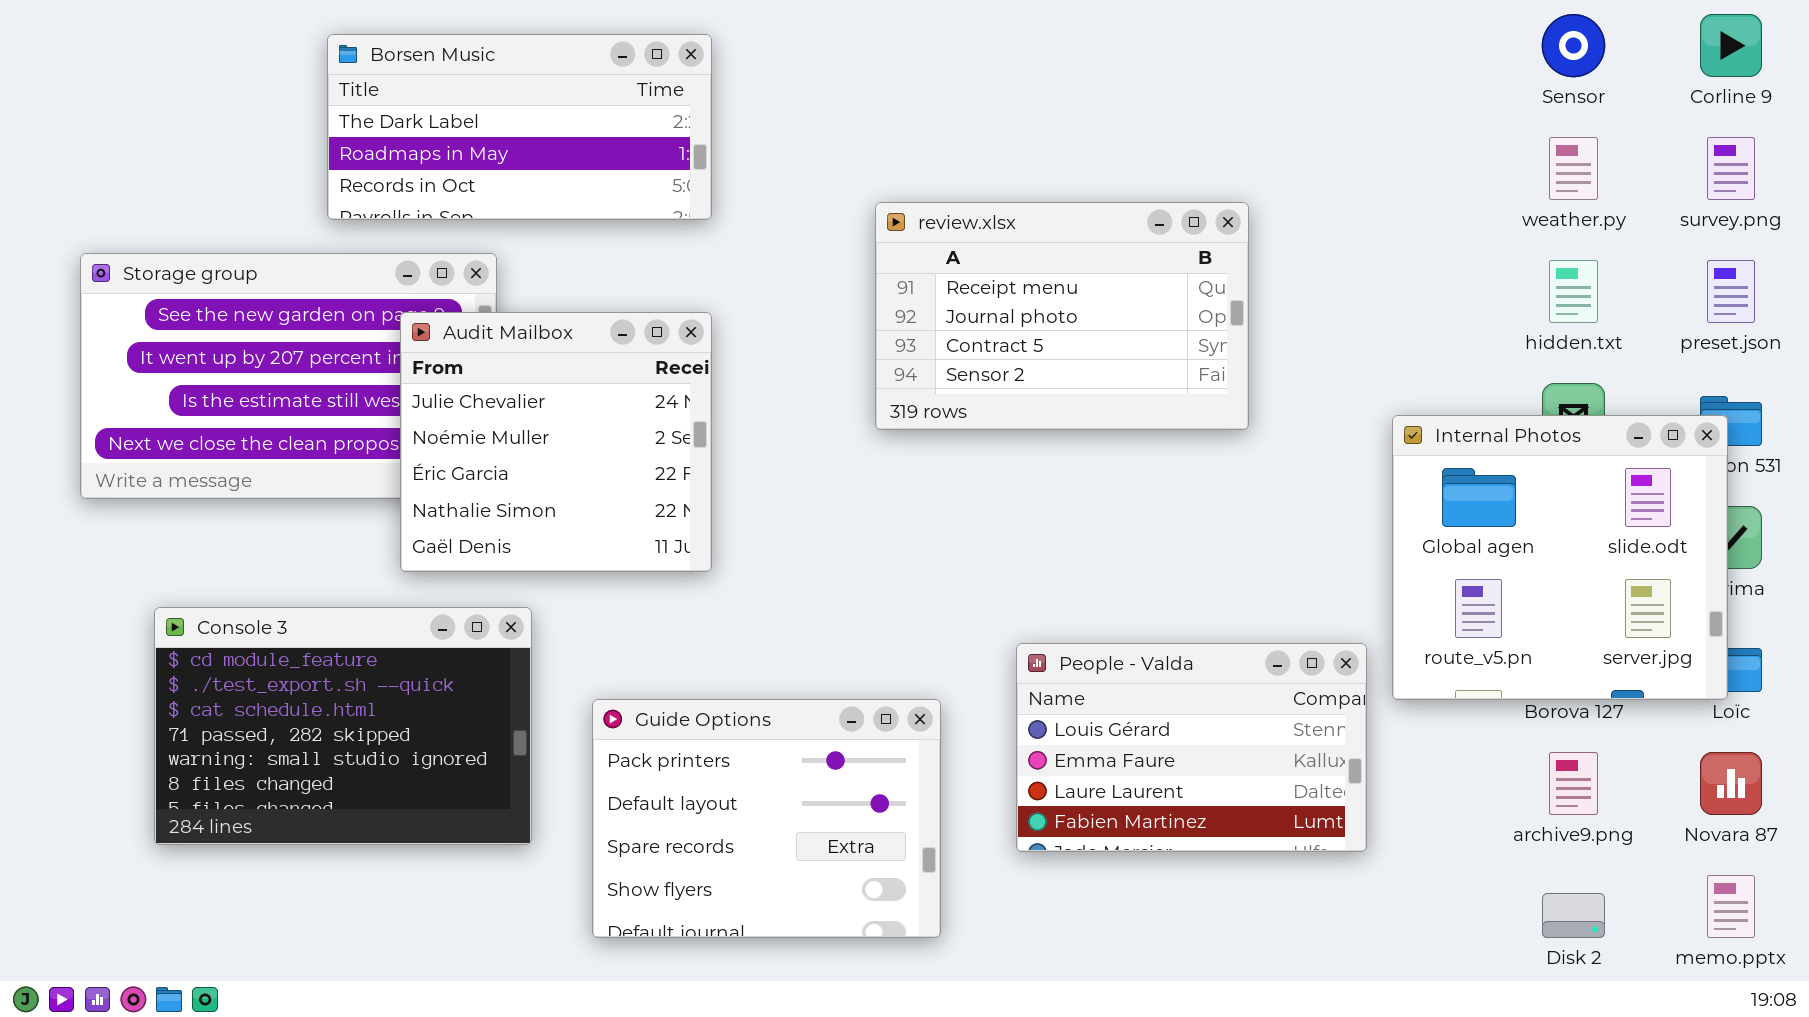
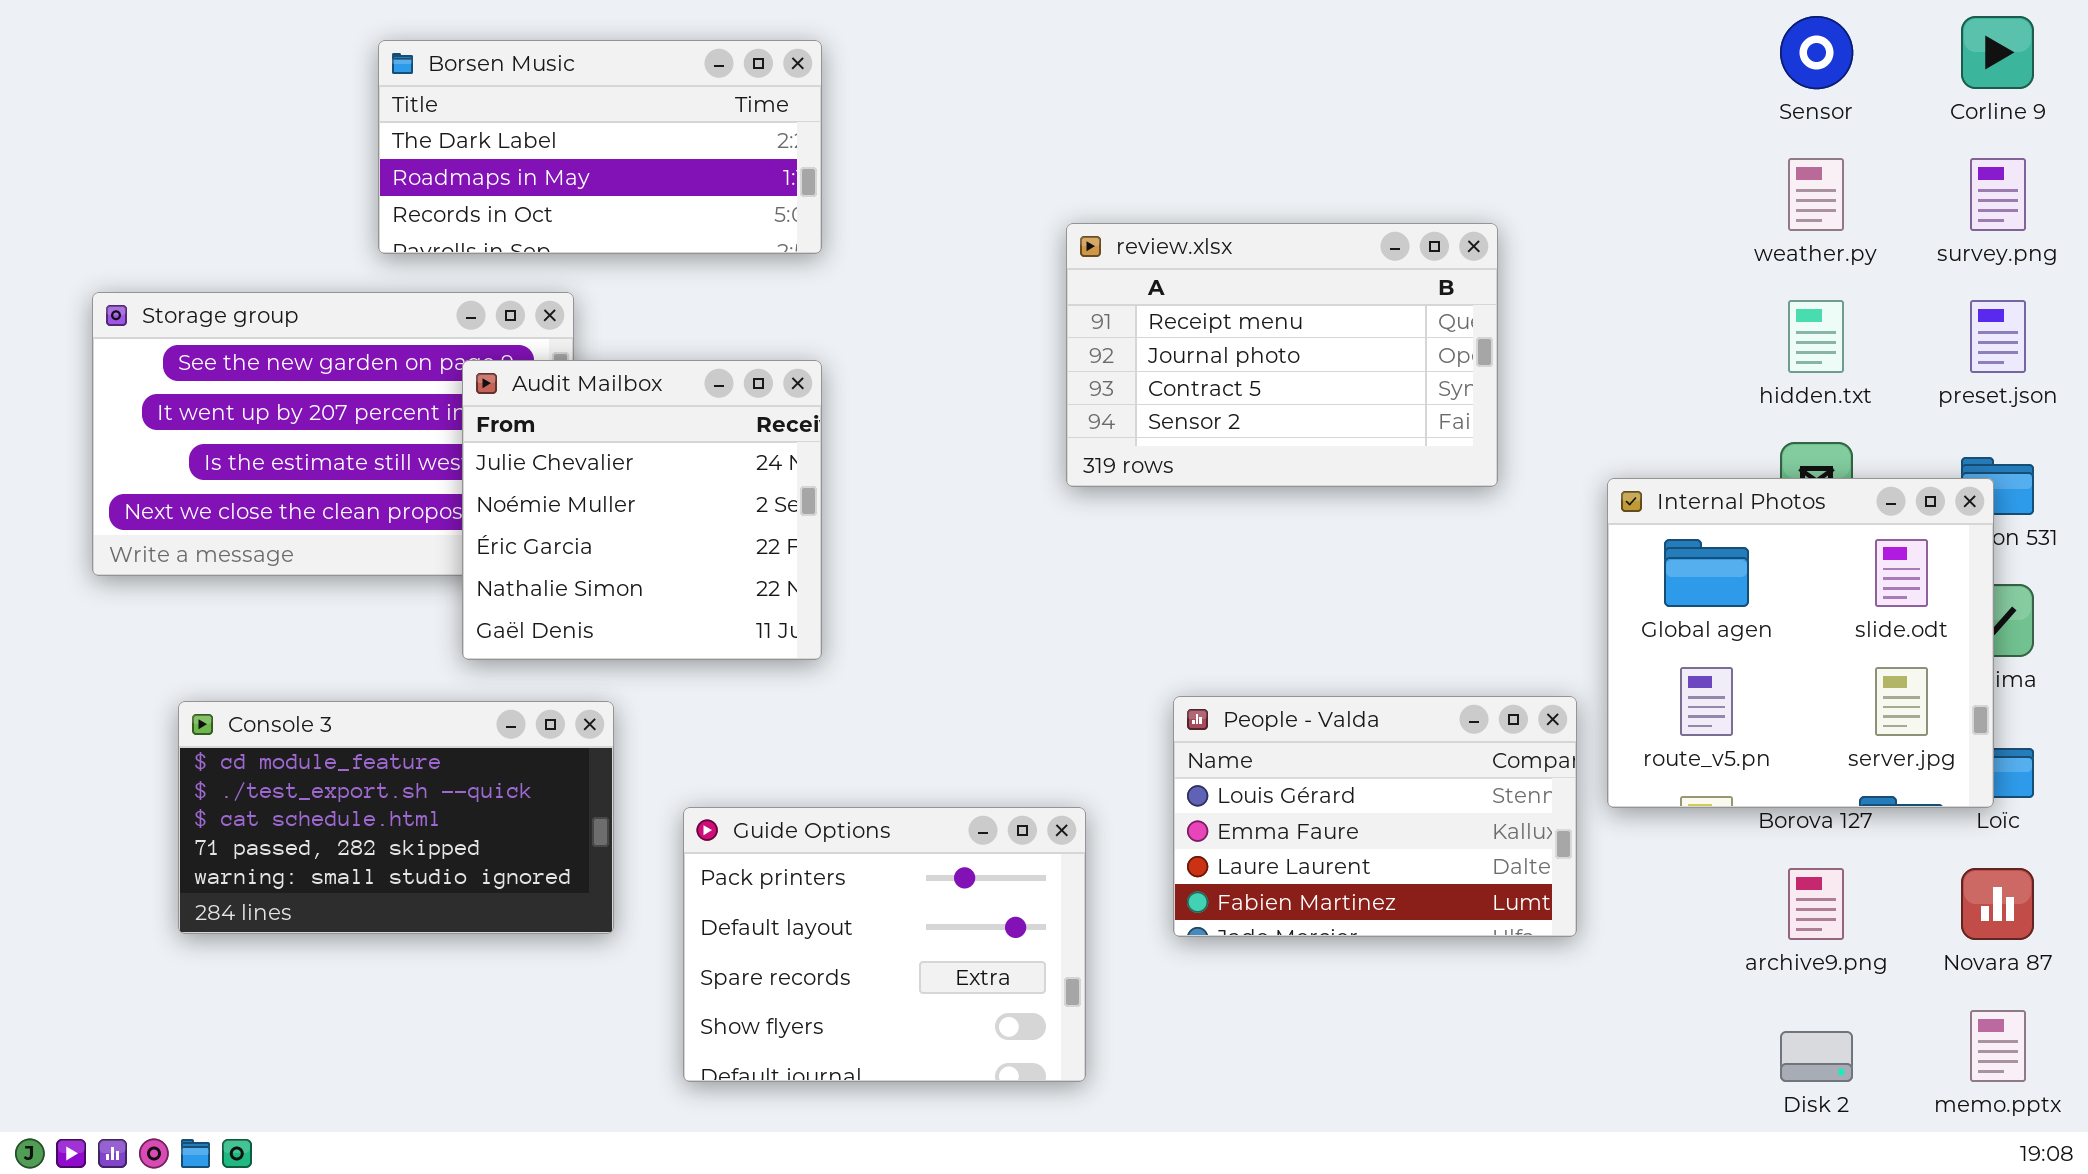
review.xlsx: [875,202,1249,430] -> [1066,223,1498,487], moved
Console 3: [154,607,532,845] -> [178,701,614,934], resized
People - Valda: [1016,643,1367,852] -> [1173,696,1577,937], moved

